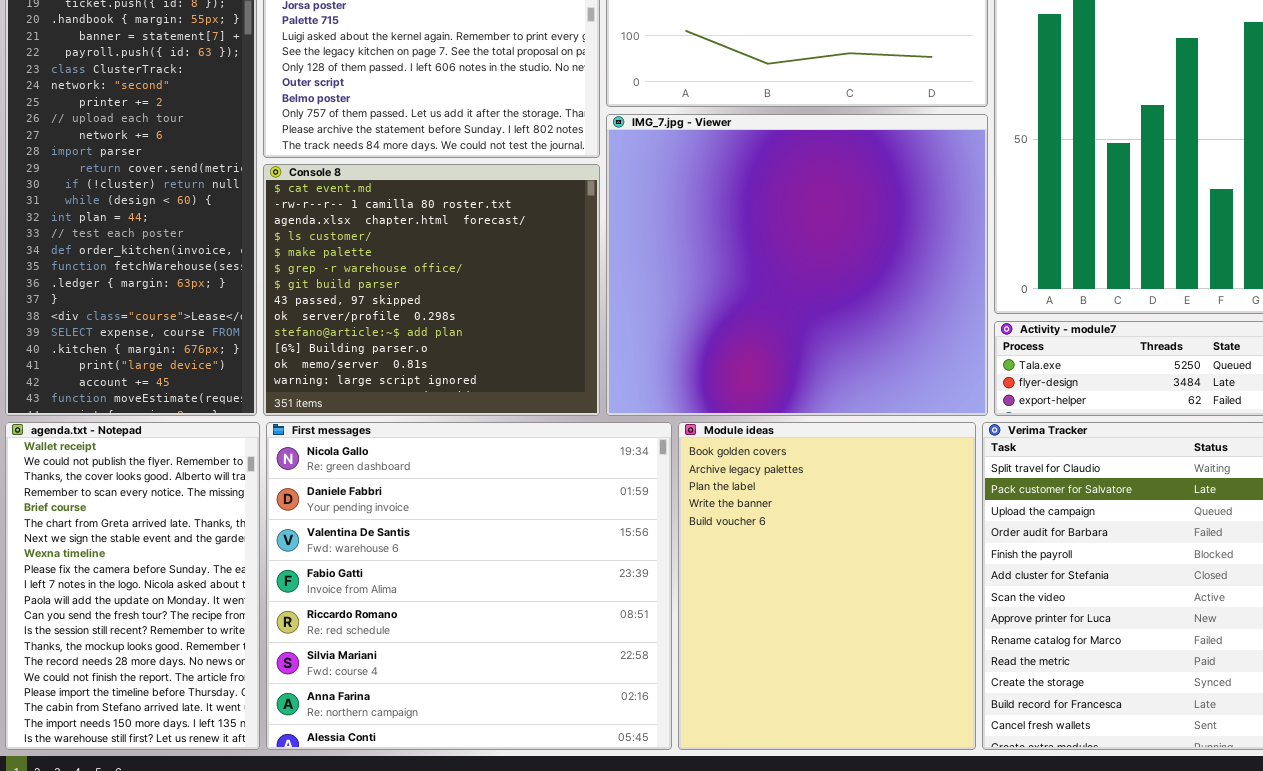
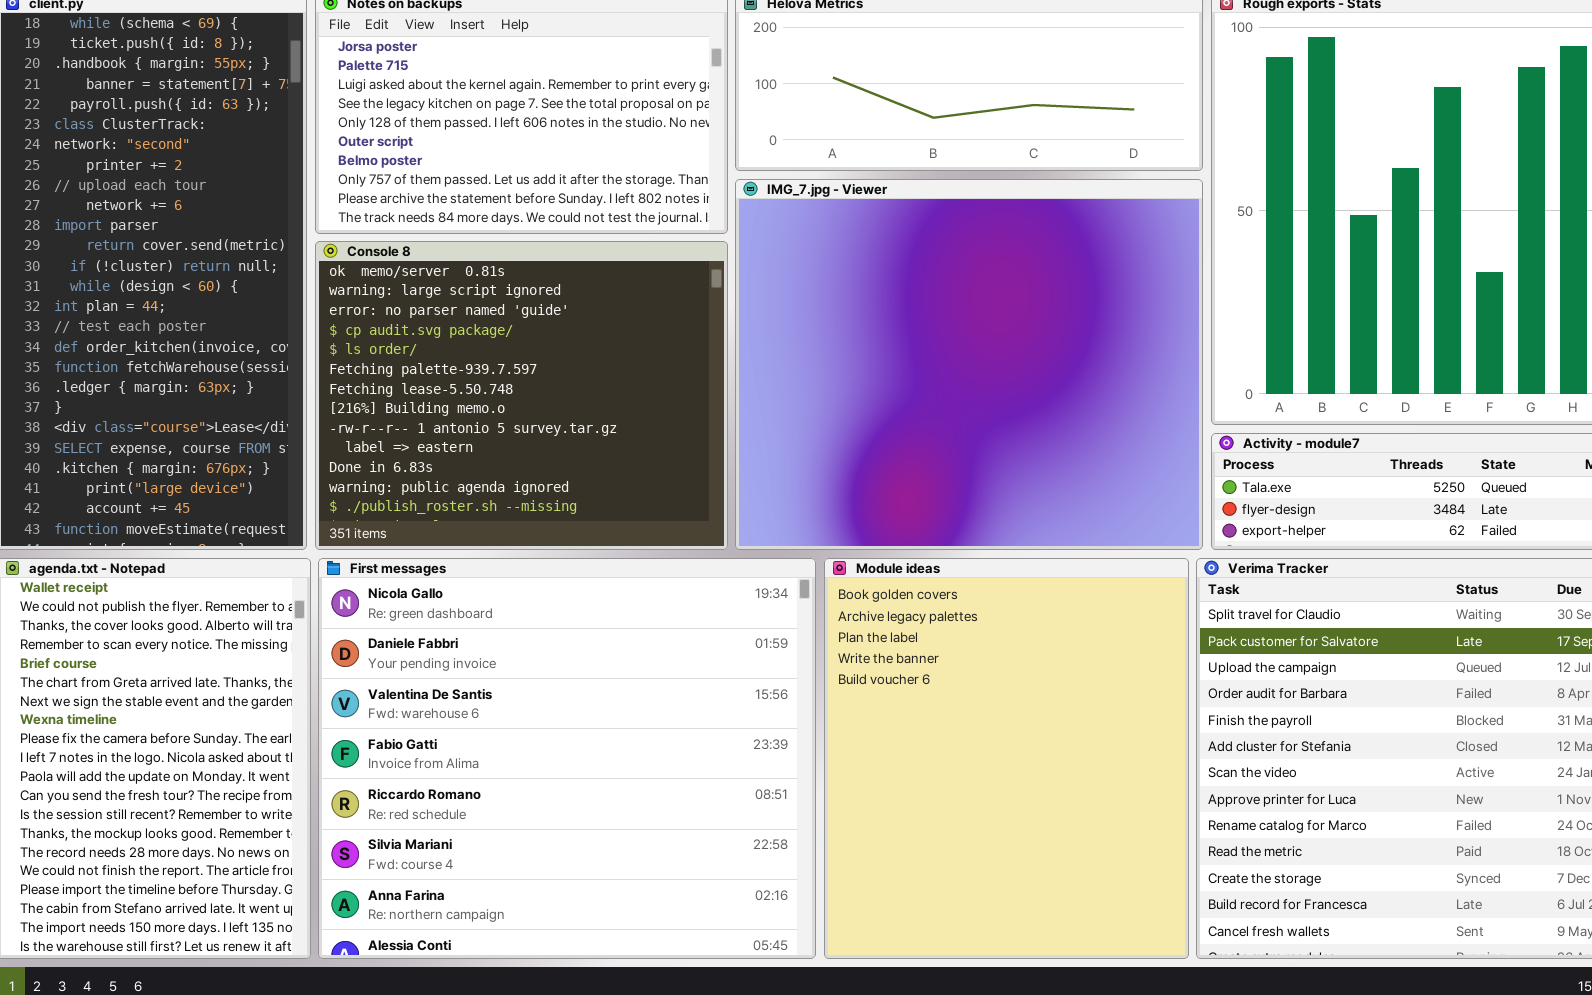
Console 8: [263,164,600,416] -> [315,241,728,550], scrolled down 11 rows

